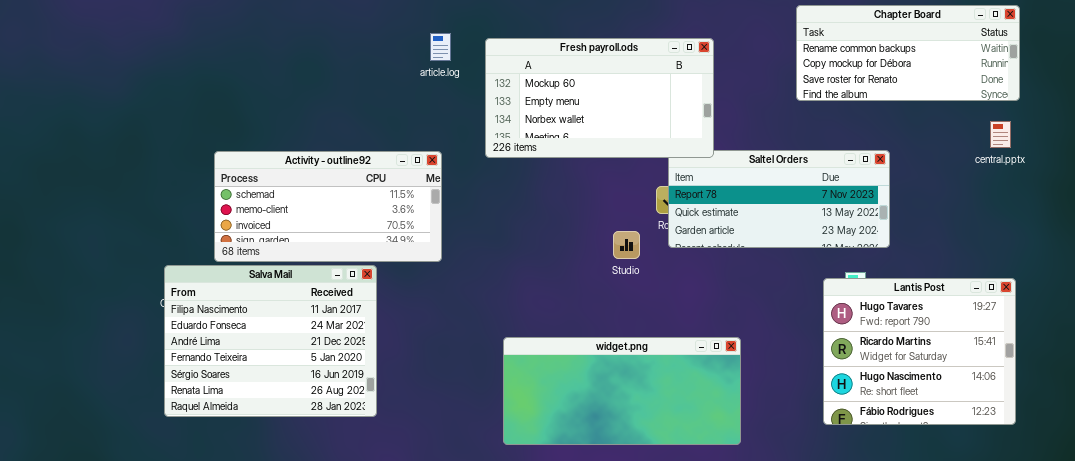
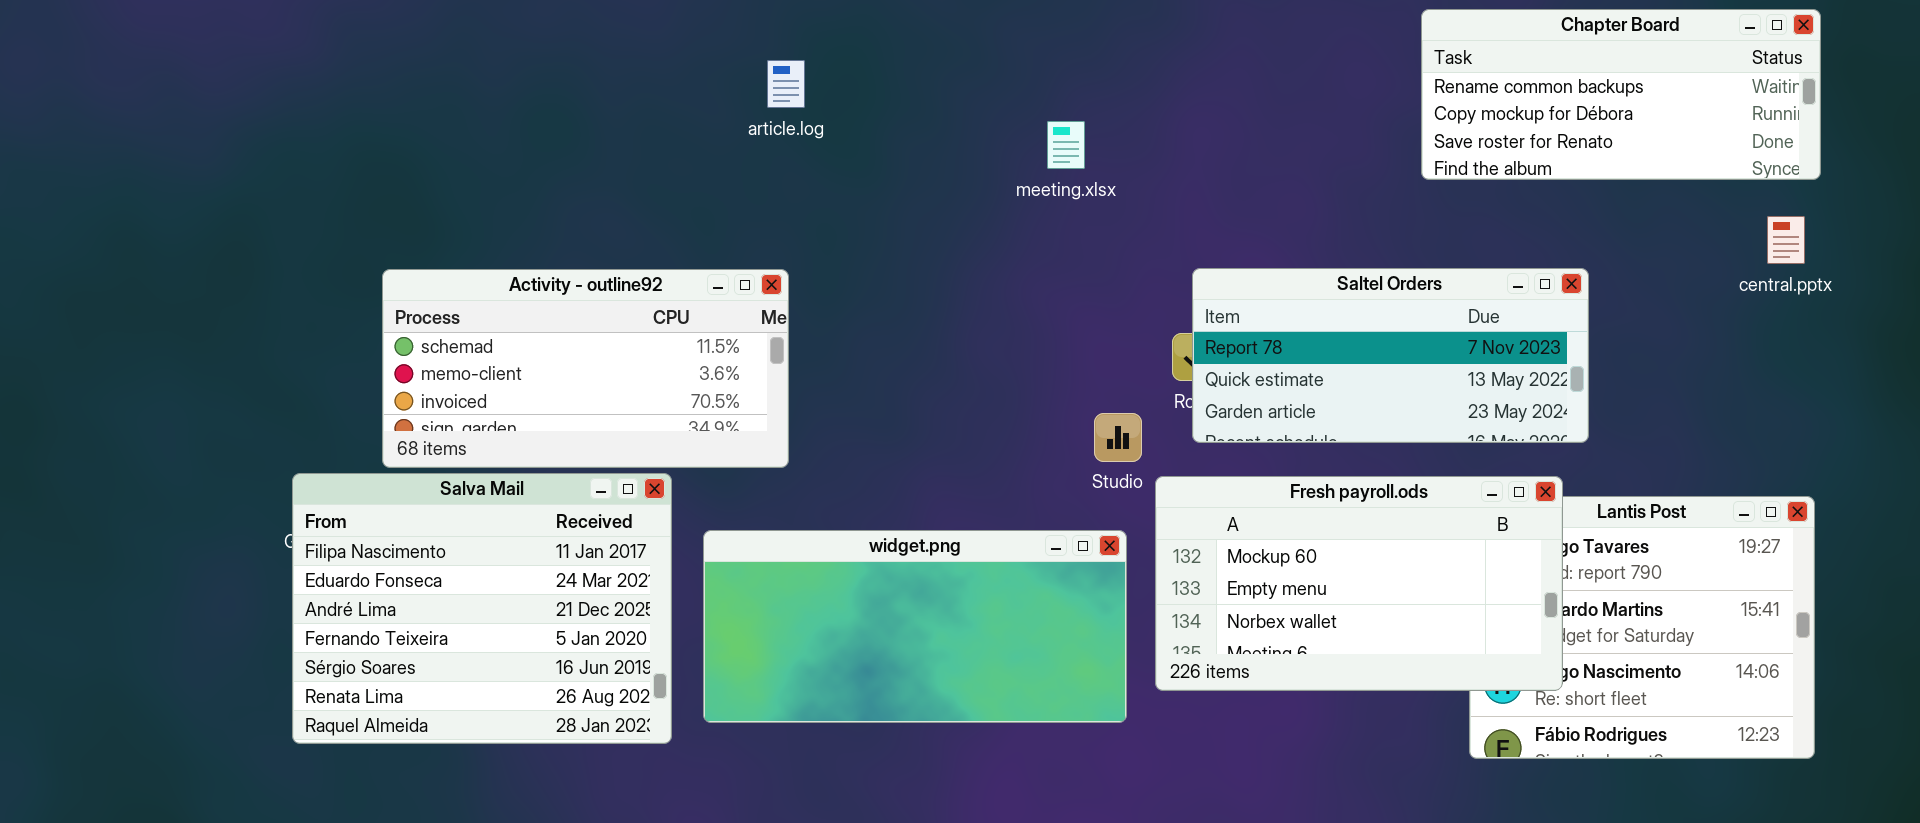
Fresh payroll.ods: [485,38,714,158] -> [1155,476,1563,691], moved
widget.png: [503,337,741,445] -> [703,530,1127,723], moved

